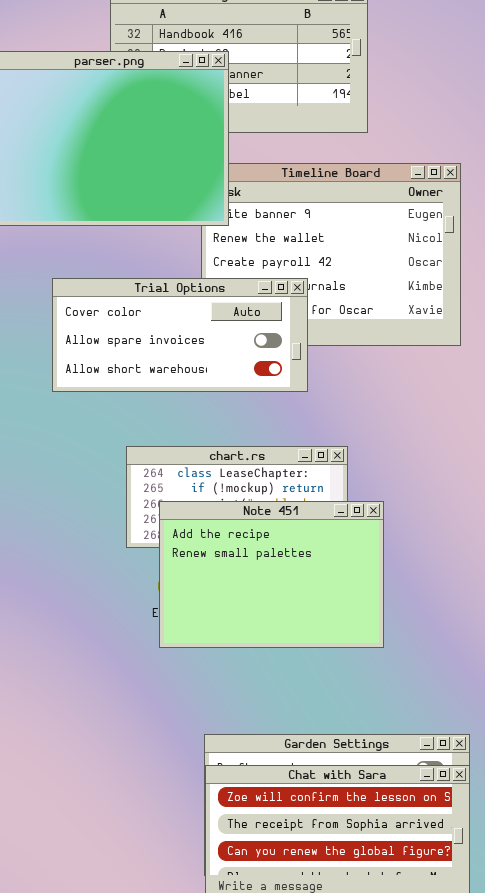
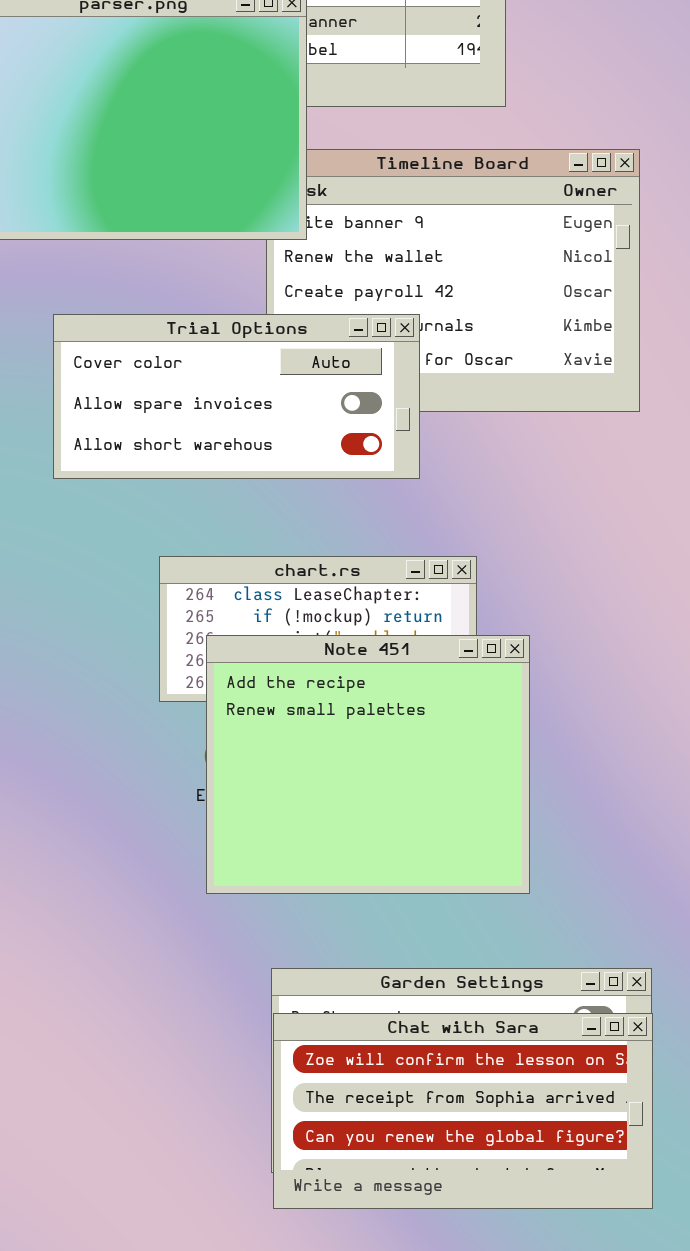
Note 451: [159,501,384,648] -> [206,635,530,894], resized

